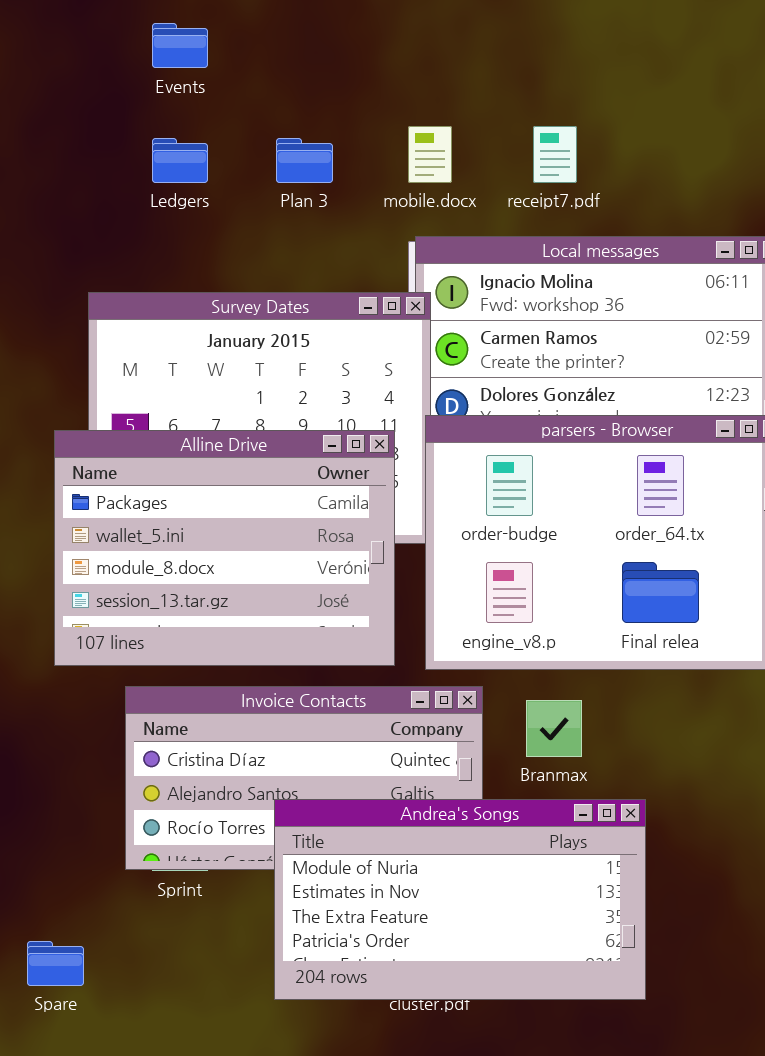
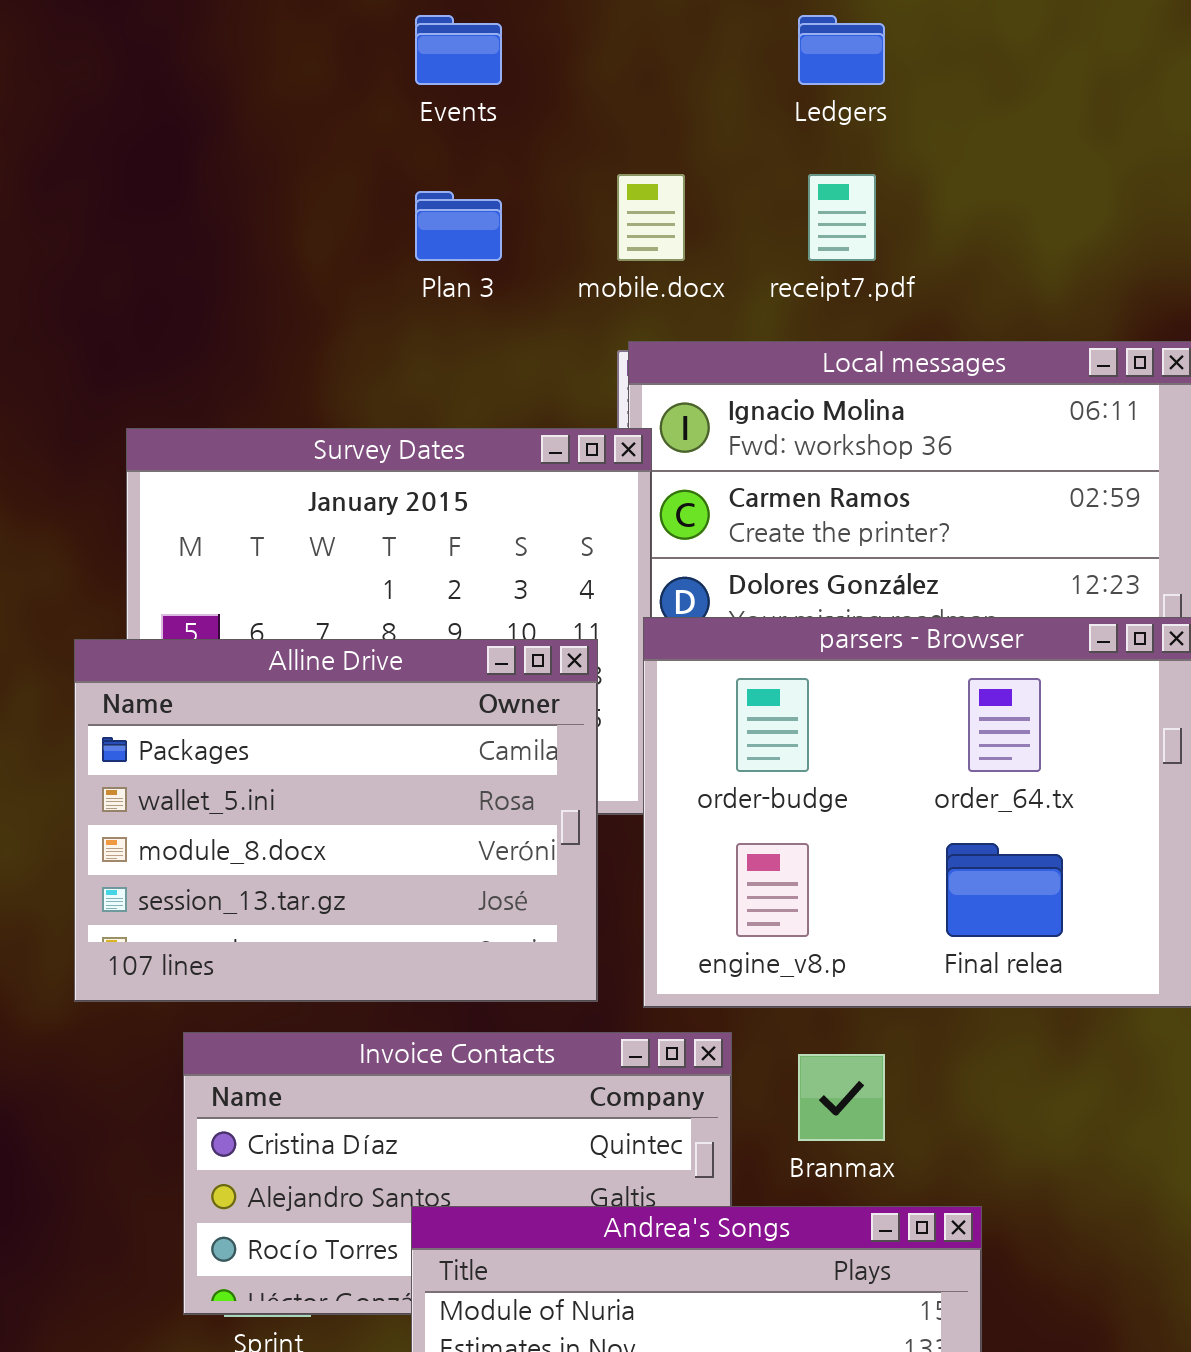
Events: [152,23,208,68] -> [415,15,502,85], moved
Ledgers: [152,138,208,183] -> [798,15,885,85], moved

